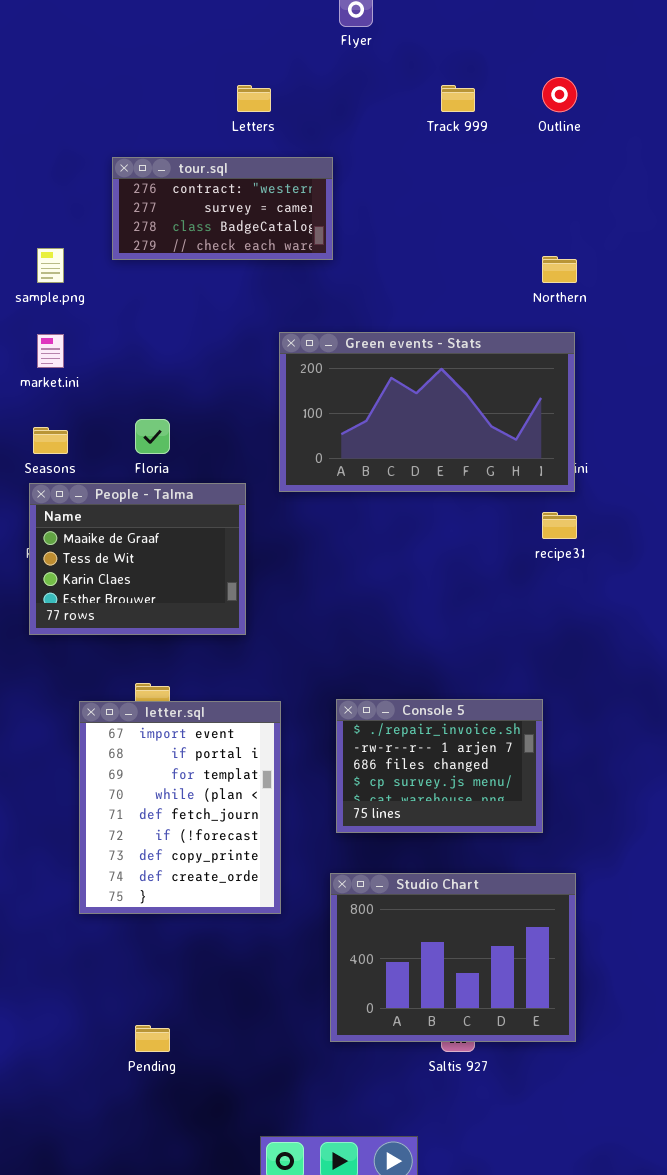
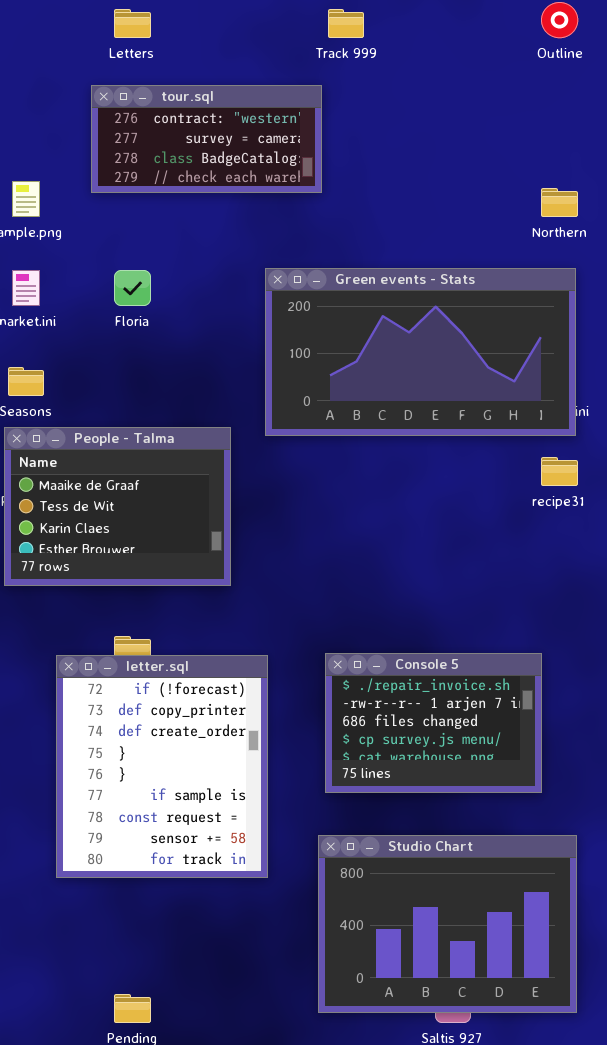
Letters: [237,85,271,112] -> [114,9,151,38], moved
Track 999: [441,85,475,112] -> [328,9,364,38], moved
Floria: [135,419,170,454] -> [114,270,151,306], moved
letter.sql: [79,701,281,914] -> [56,655,268,878], scrolled down 5 rows

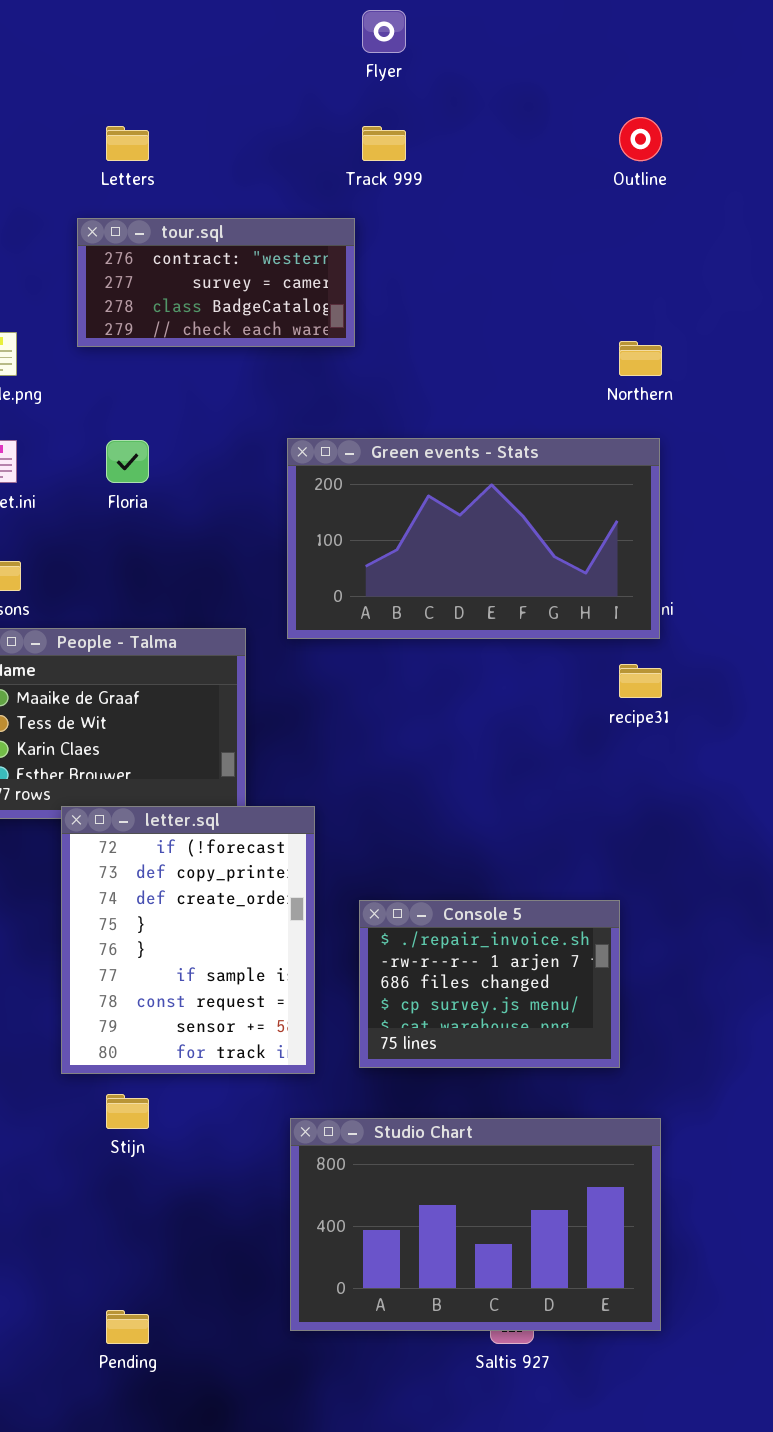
letter.sql: [56,655,268,878] -> [61,806,315,1074], moved
Studio Chart: [318,835,577,1013] -> [290,1118,661,1331], resized

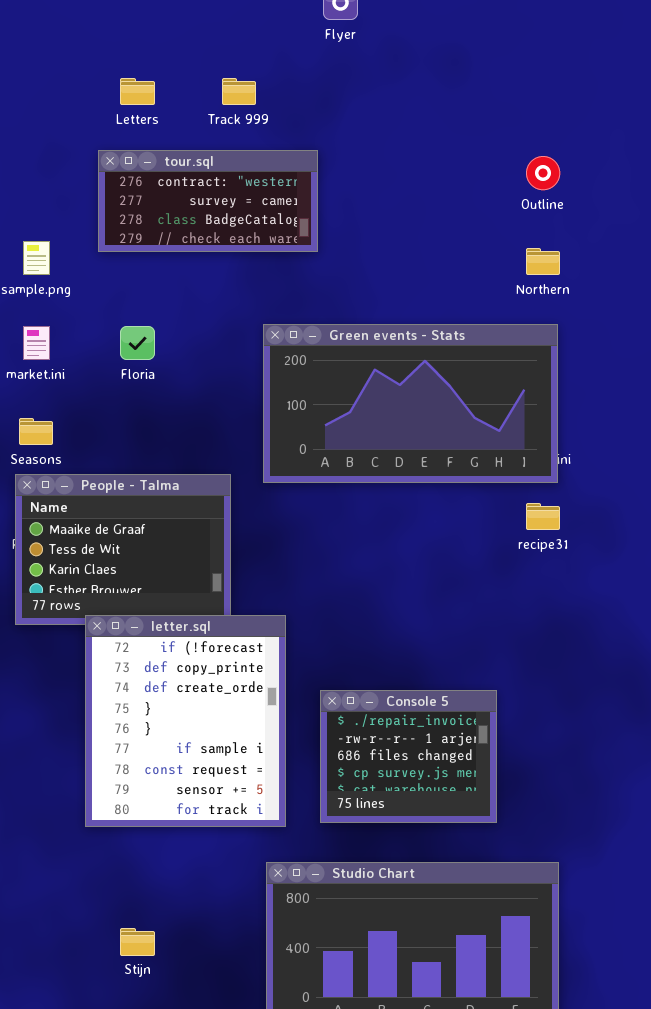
Outline: [619,117,662,161] -> [526,156,560,190], moved
Track 999: [362,126,406,161] -> [222,78,256,105], moved
Console 5: [359,900,620,1068] -> [320,690,497,823], resized
Stijn: [106,1094,149,1129] -> [120,928,155,956], moved

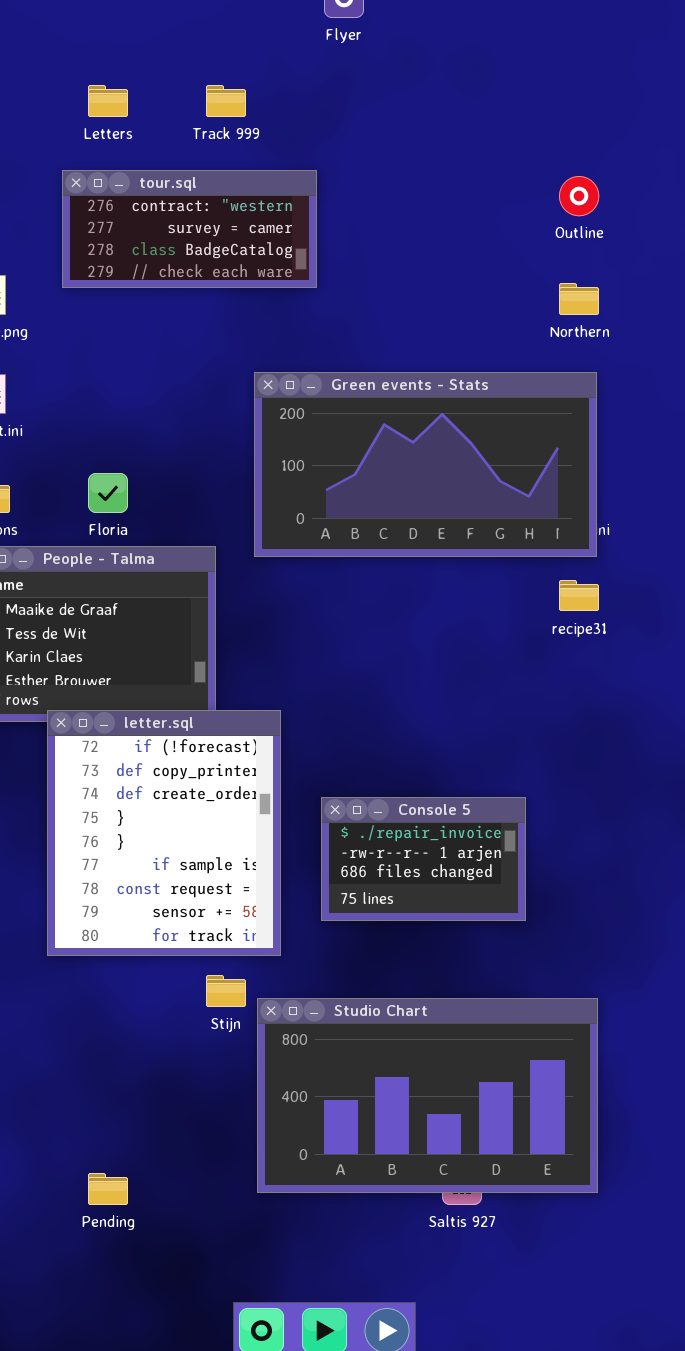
Floria: [120,326,155,360] -> [88,473,128,513], moved
Console 5: [320,690,497,823] -> [321,797,526,921], resized
Stijn: [120,928,155,956] -> [206,975,246,1007], moved

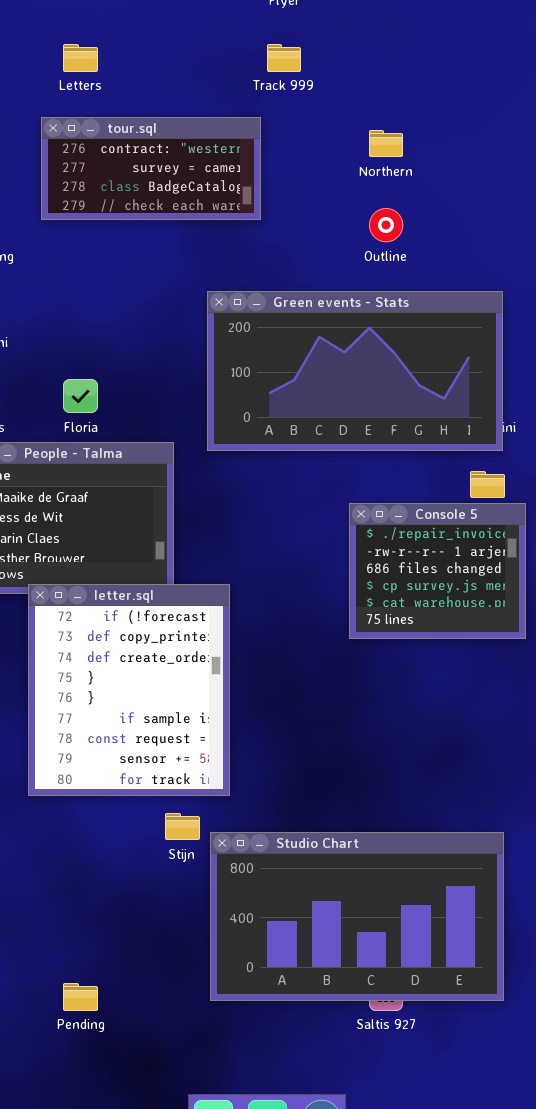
Track 999: [206,85,246,117] -> [267,44,301,72], moved
Outline: [559,176,599,216] -> [369,208,403,242], moved
Northern: [559,283,599,315] -> [369,130,403,157], moved
Console 5: [321,797,526,921] -> [349,503,526,639], moved, resized

